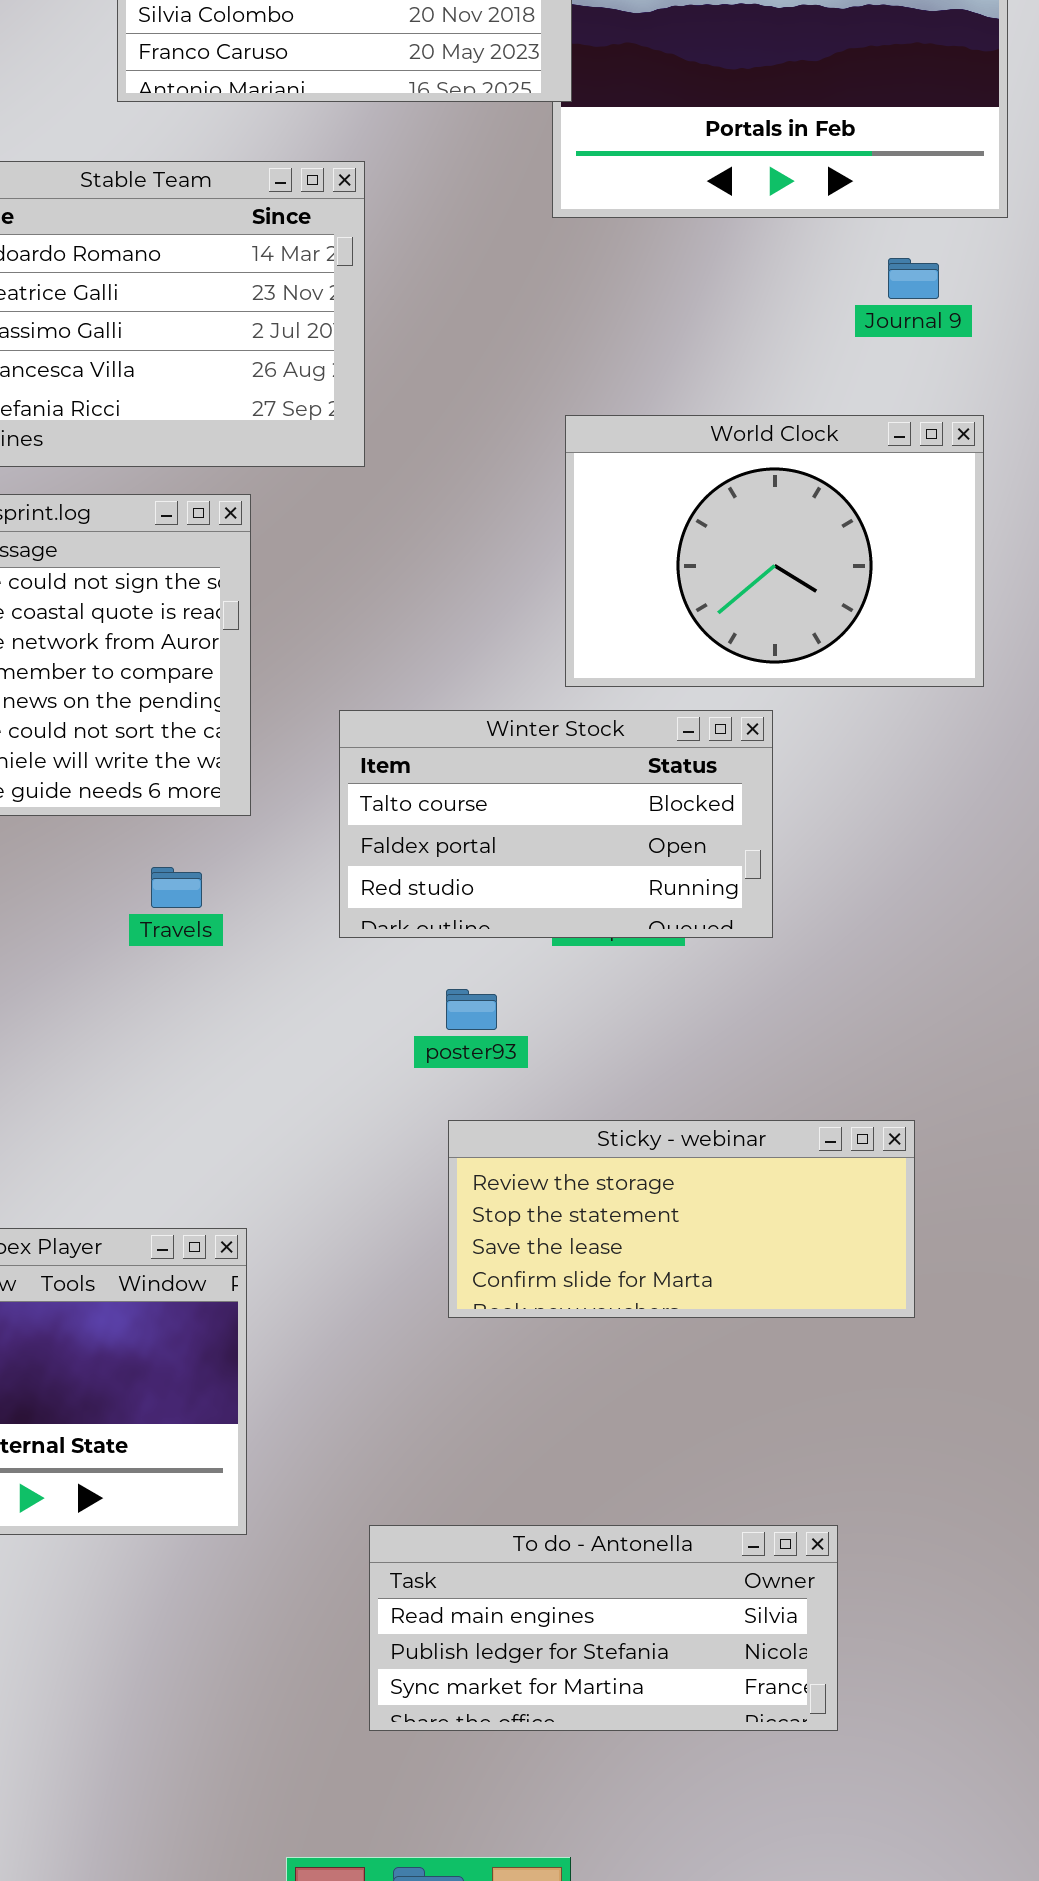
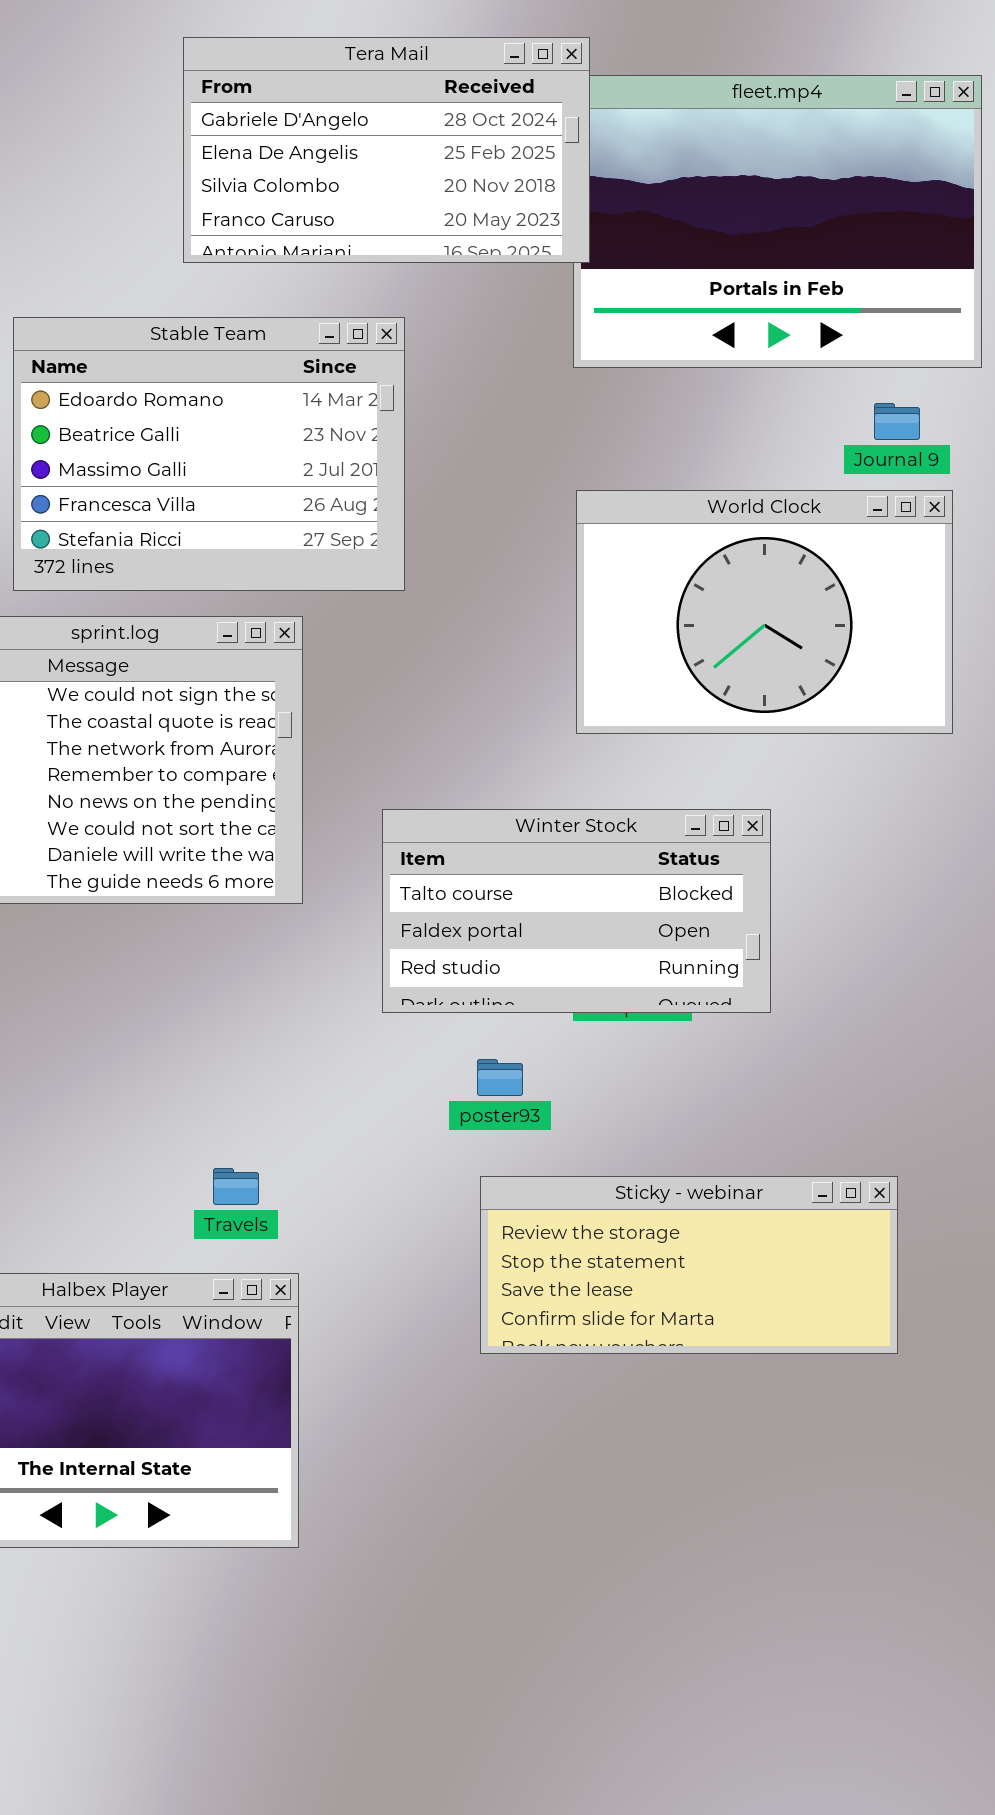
World Clock: [565,415,984,687] -> [576,490,953,734], moved
Travels: [151,867,202,908] -> [213,1168,259,1205], moved
To do - Antonella: [369,1525,838,1731] -> none, closed

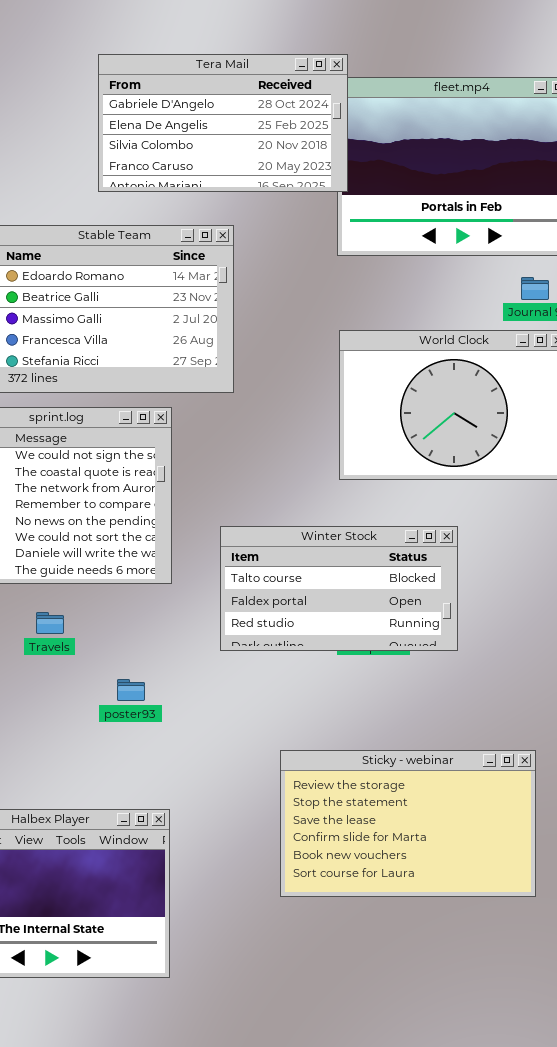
poster93: [477,1059,523,1096] -> [117,679,145,701], moved
Travels: [213,1168,259,1205] -> [36,612,64,634], moved
Sticky - webinar: [480,1176,898,1354] -> [280,750,536,897], resized

